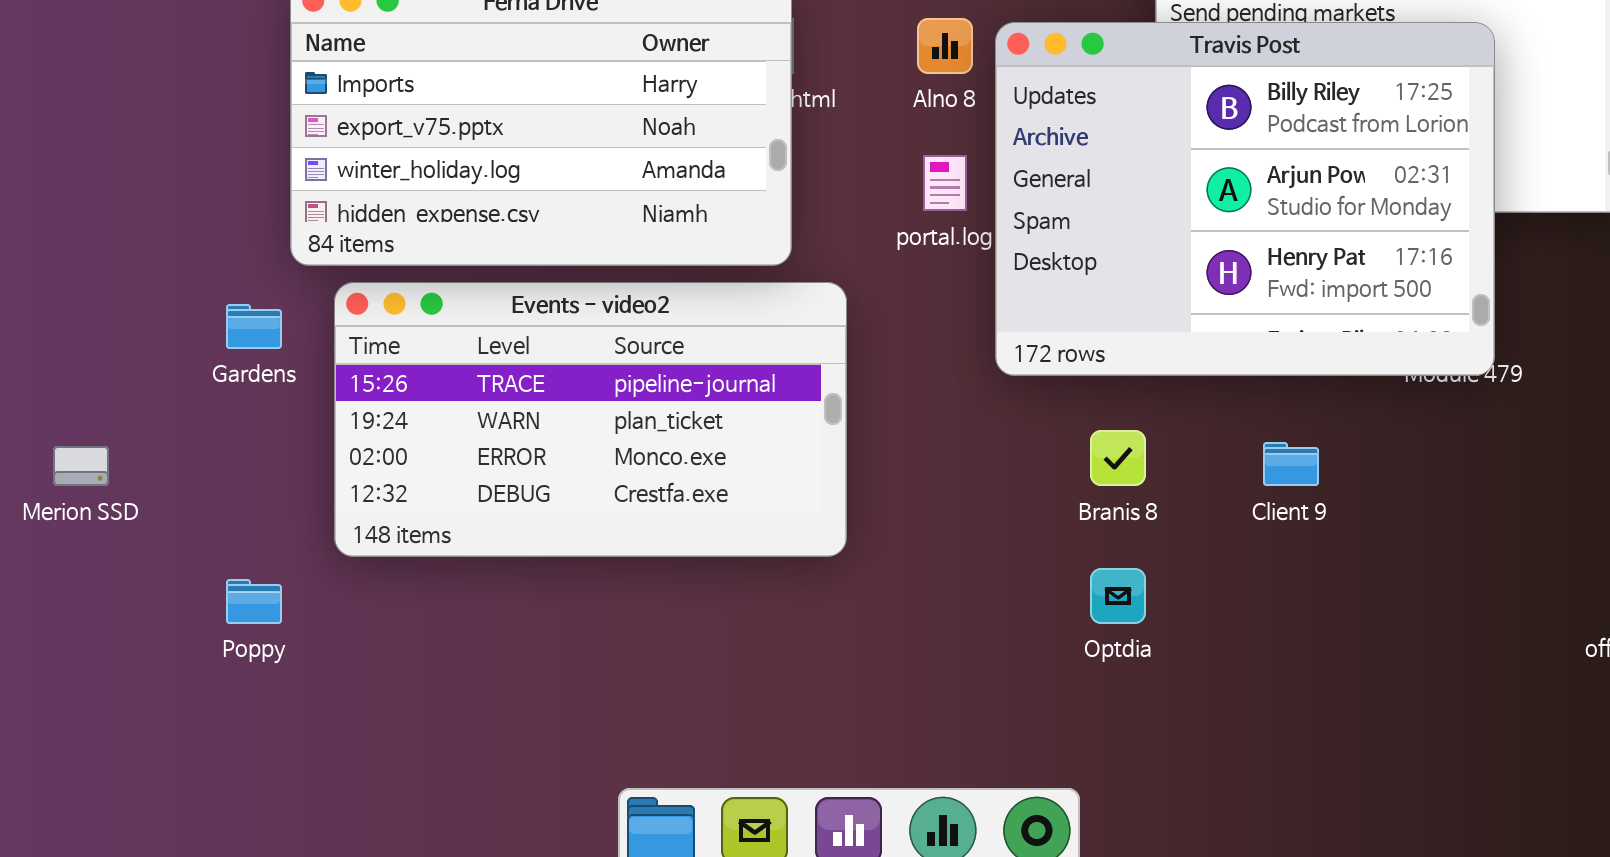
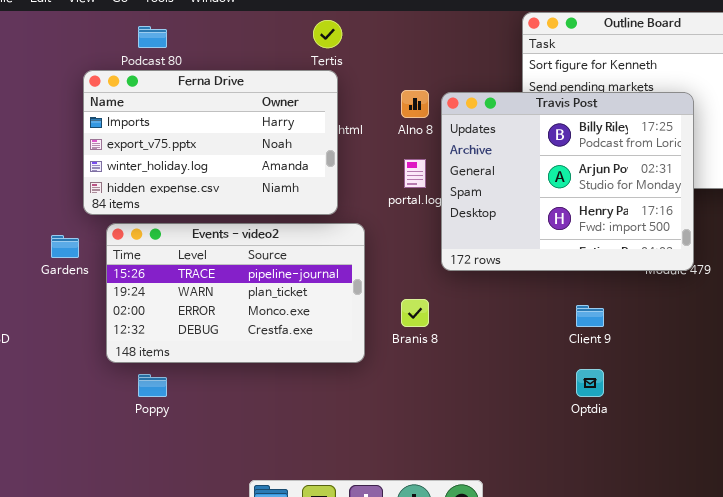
Branis 8: [1090,430,1146,486] -> [401,299,429,327], moved
Optdia: [1090,568,1146,624] -> [576,369,604,397], moved
Poppy: [226,579,282,624] -> [138,374,167,397], moved

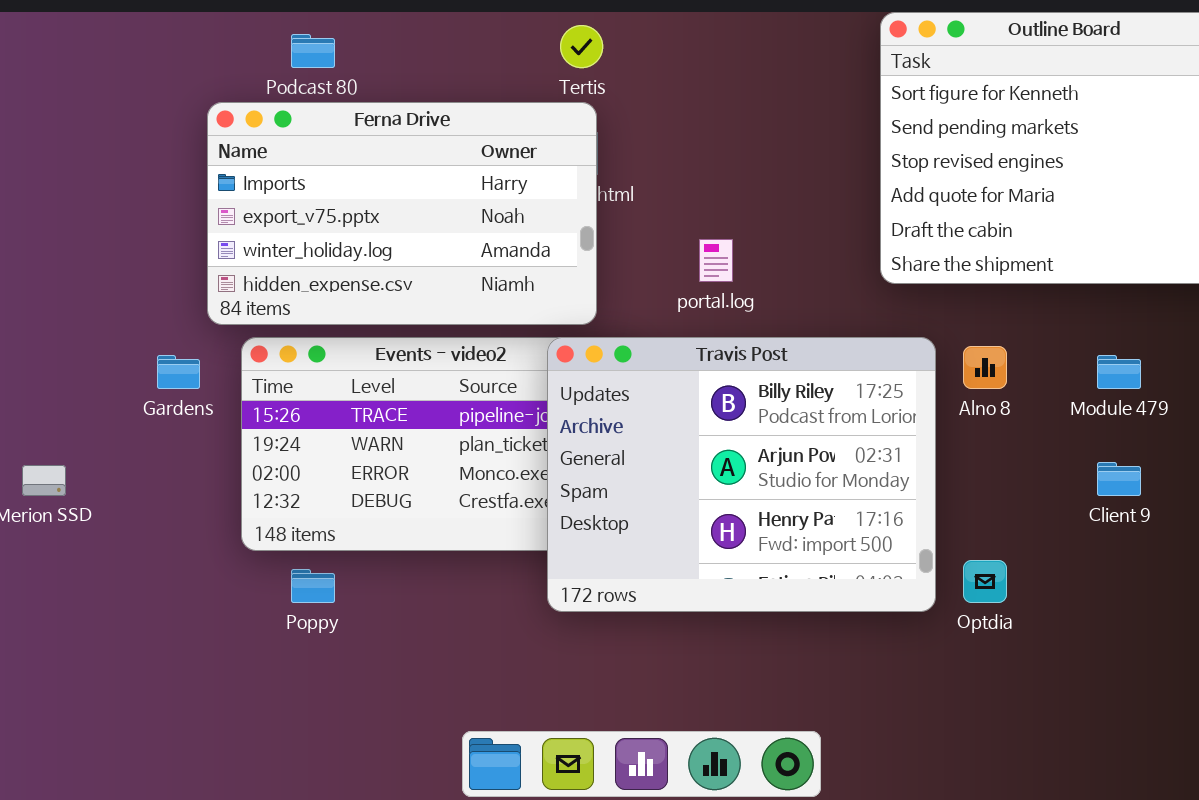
Alno 8: [401,90,429,118] -> [963,346,1007,389], moved
Travis Post: [441,92,694,271] -> [547,337,936,612], moved
Client 9: [576,305,604,327] -> [1097,462,1141,496], moved

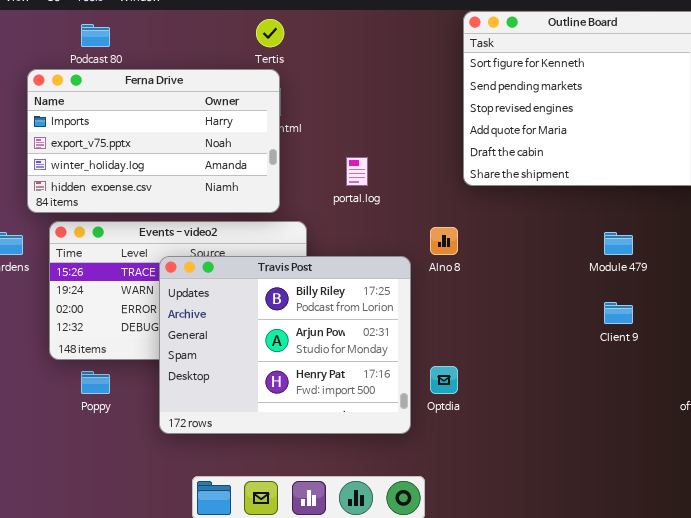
Travis Post: [547,337,936,612] -> [159,256,411,434], moved
Alno 8: [963,346,1007,389] -> [430,227,458,255], moved
Optdia: [963,560,1007,603] -> [430,366,458,394], moved

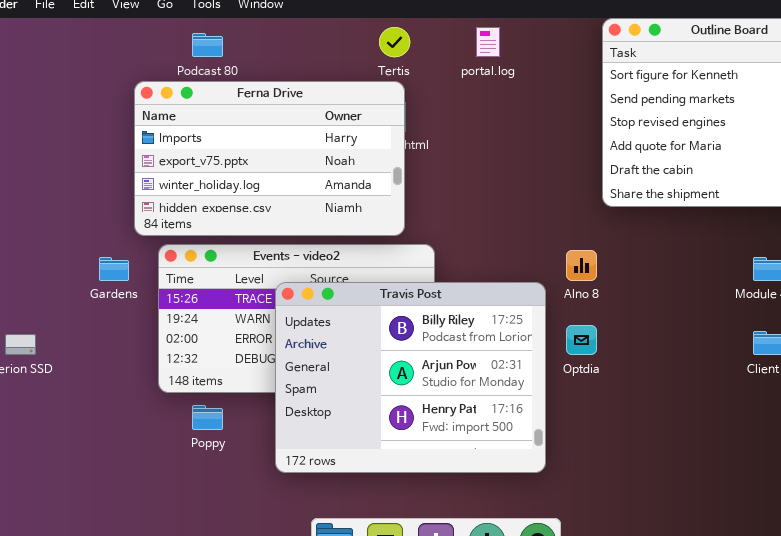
portal.log: [346,157,368,186] -> [476,27,500,57], moved
Optdia: [430,366,458,394] -> [566,325,597,355], moved

